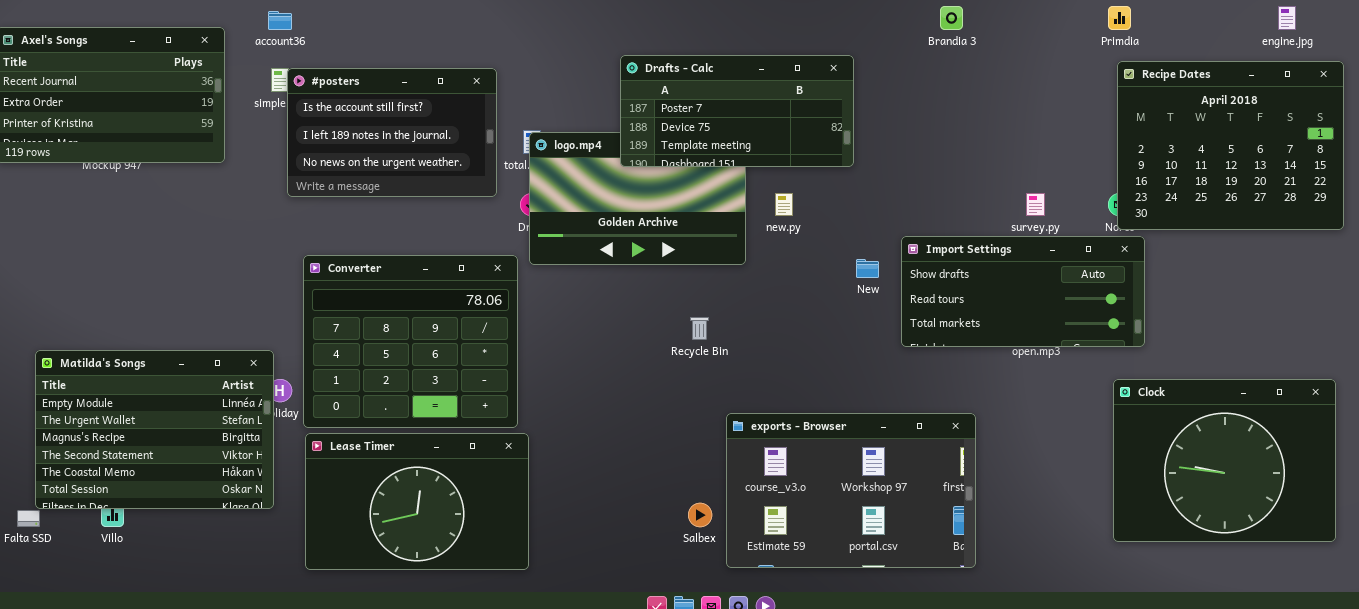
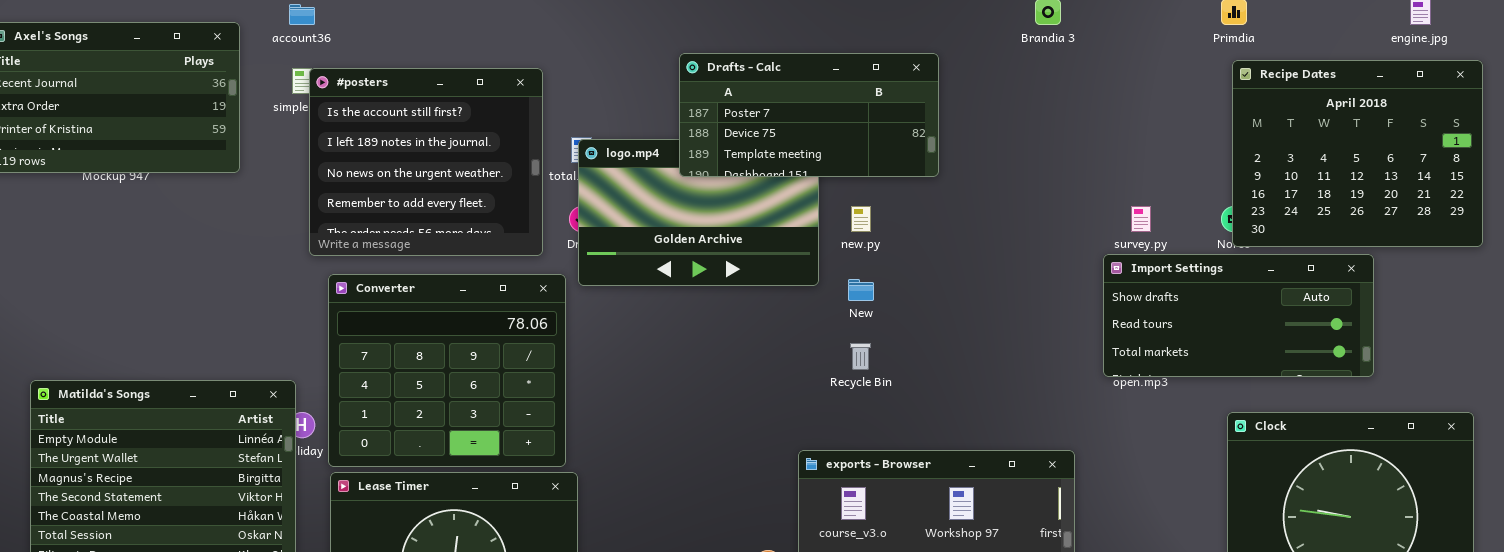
#posters: [287,68,497,197] -> [309,68,543,256], resized
Import Settings: [901,236,1145,347] -> [1103,254,1374,377], moved
New: [856,259,879,278] -> [848,279,874,301], moved
Recycle Bin: [690,317,709,340] -> [850,343,871,370], moved

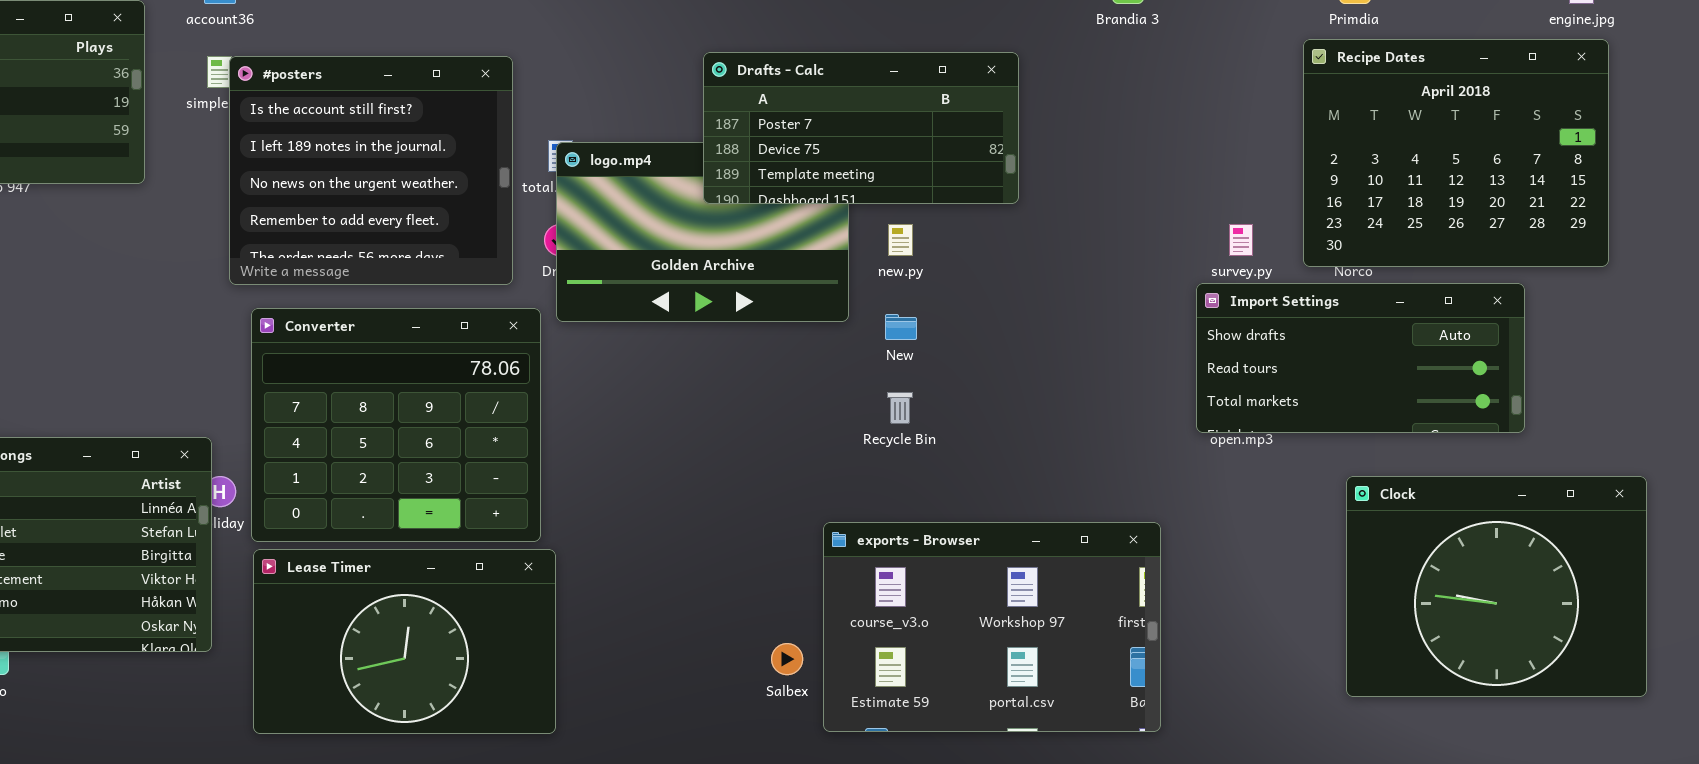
Drafts - Calc: [679,53,939,177] -> [703,52,1019,204], moved
Recipe Dates: [1232,60,1483,247] -> [1303,39,1609,267], moved

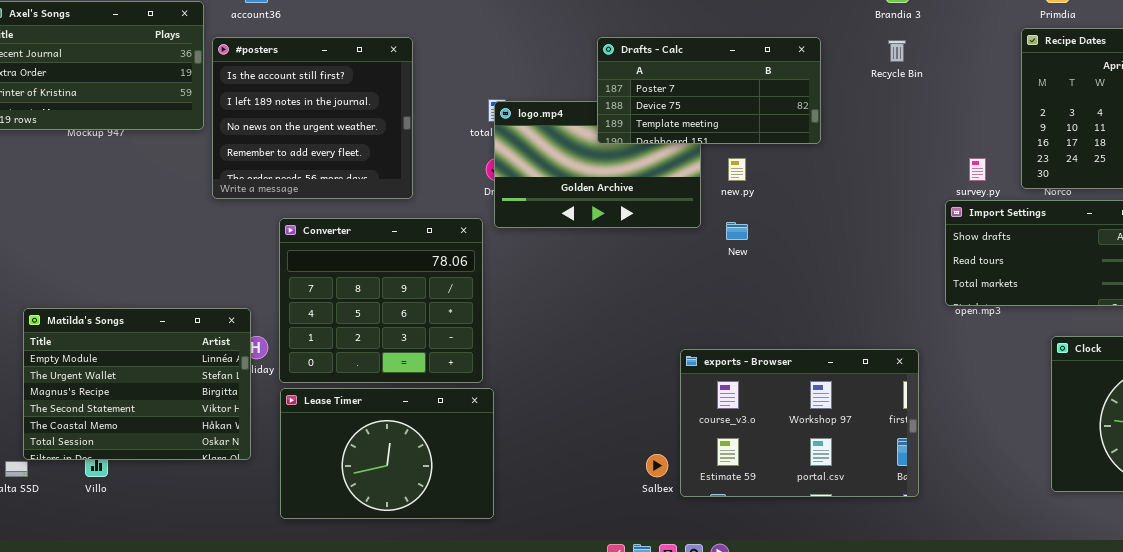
#posters: [229,56,513,285] -> [212,37,413,199], moved
Recycle Bin: [887,392,913,424] -> [888,40,906,62], moved
exports - Browser: [823,522,1161,732] -> [680,349,919,497], moved

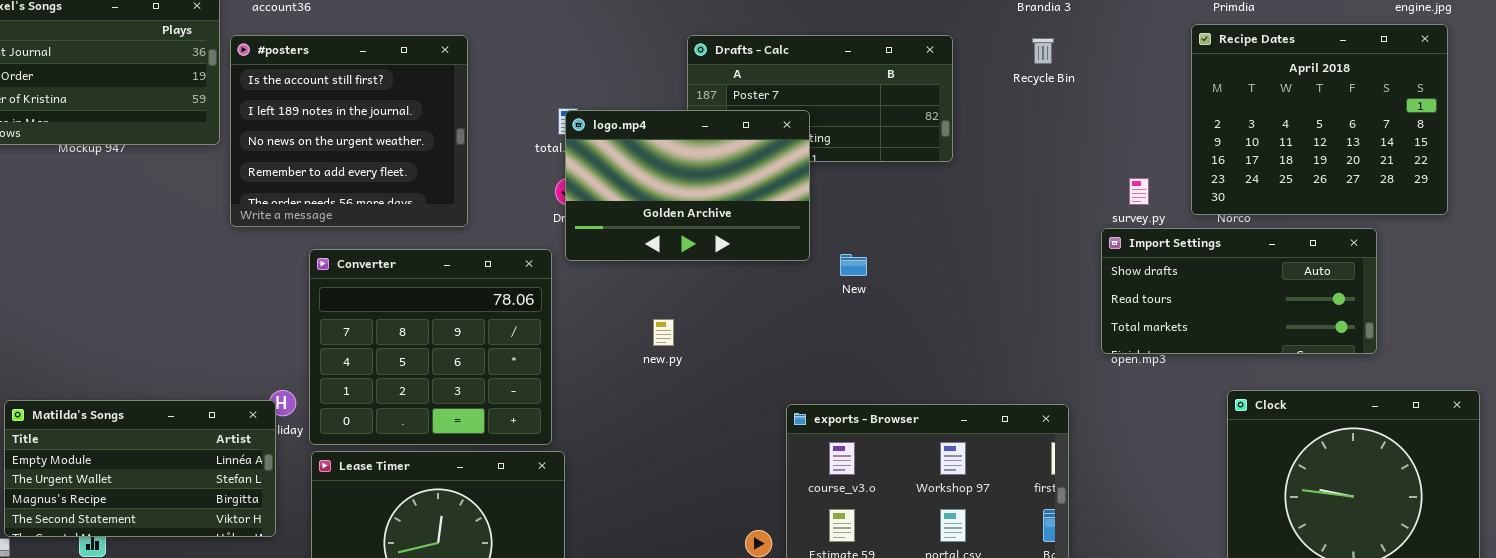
logo.mp4: [494,101,701,228] -> [565,110,810,261], raised
new.py: [728,158,746,181] -> [653,319,674,346], moved
Matilda's Songs: [23,308,251,460] -> [4,400,276,537], resized

